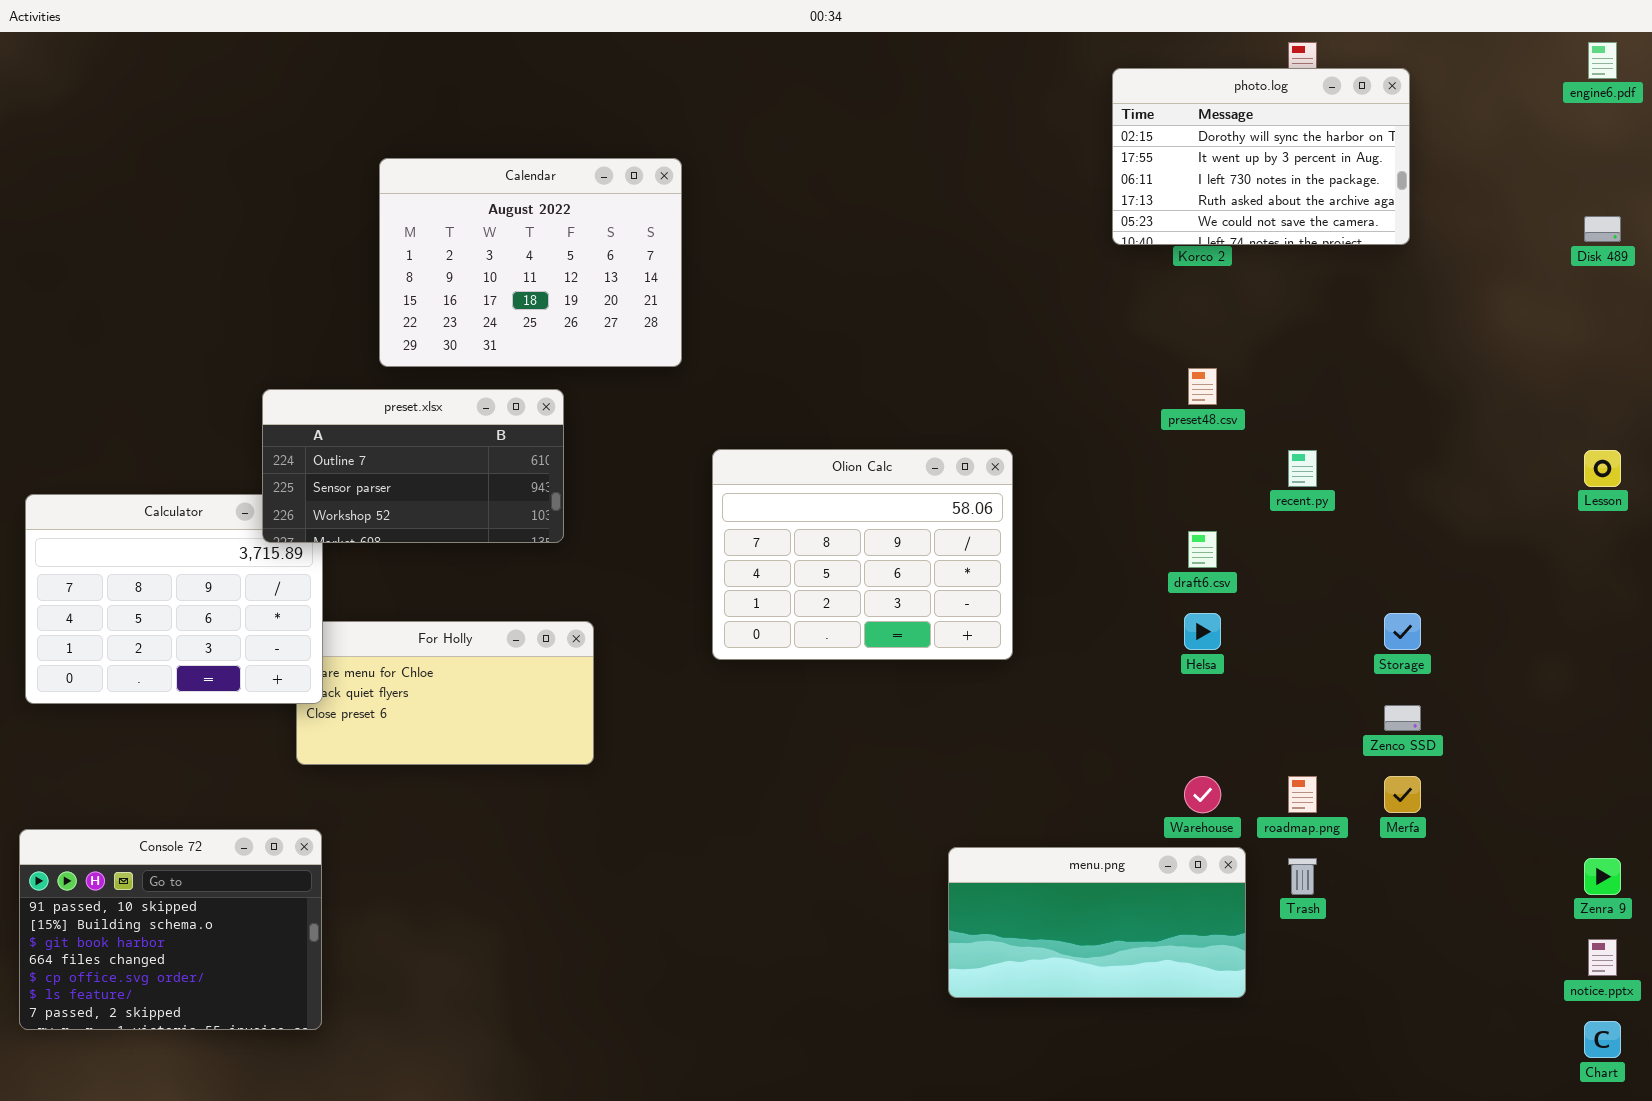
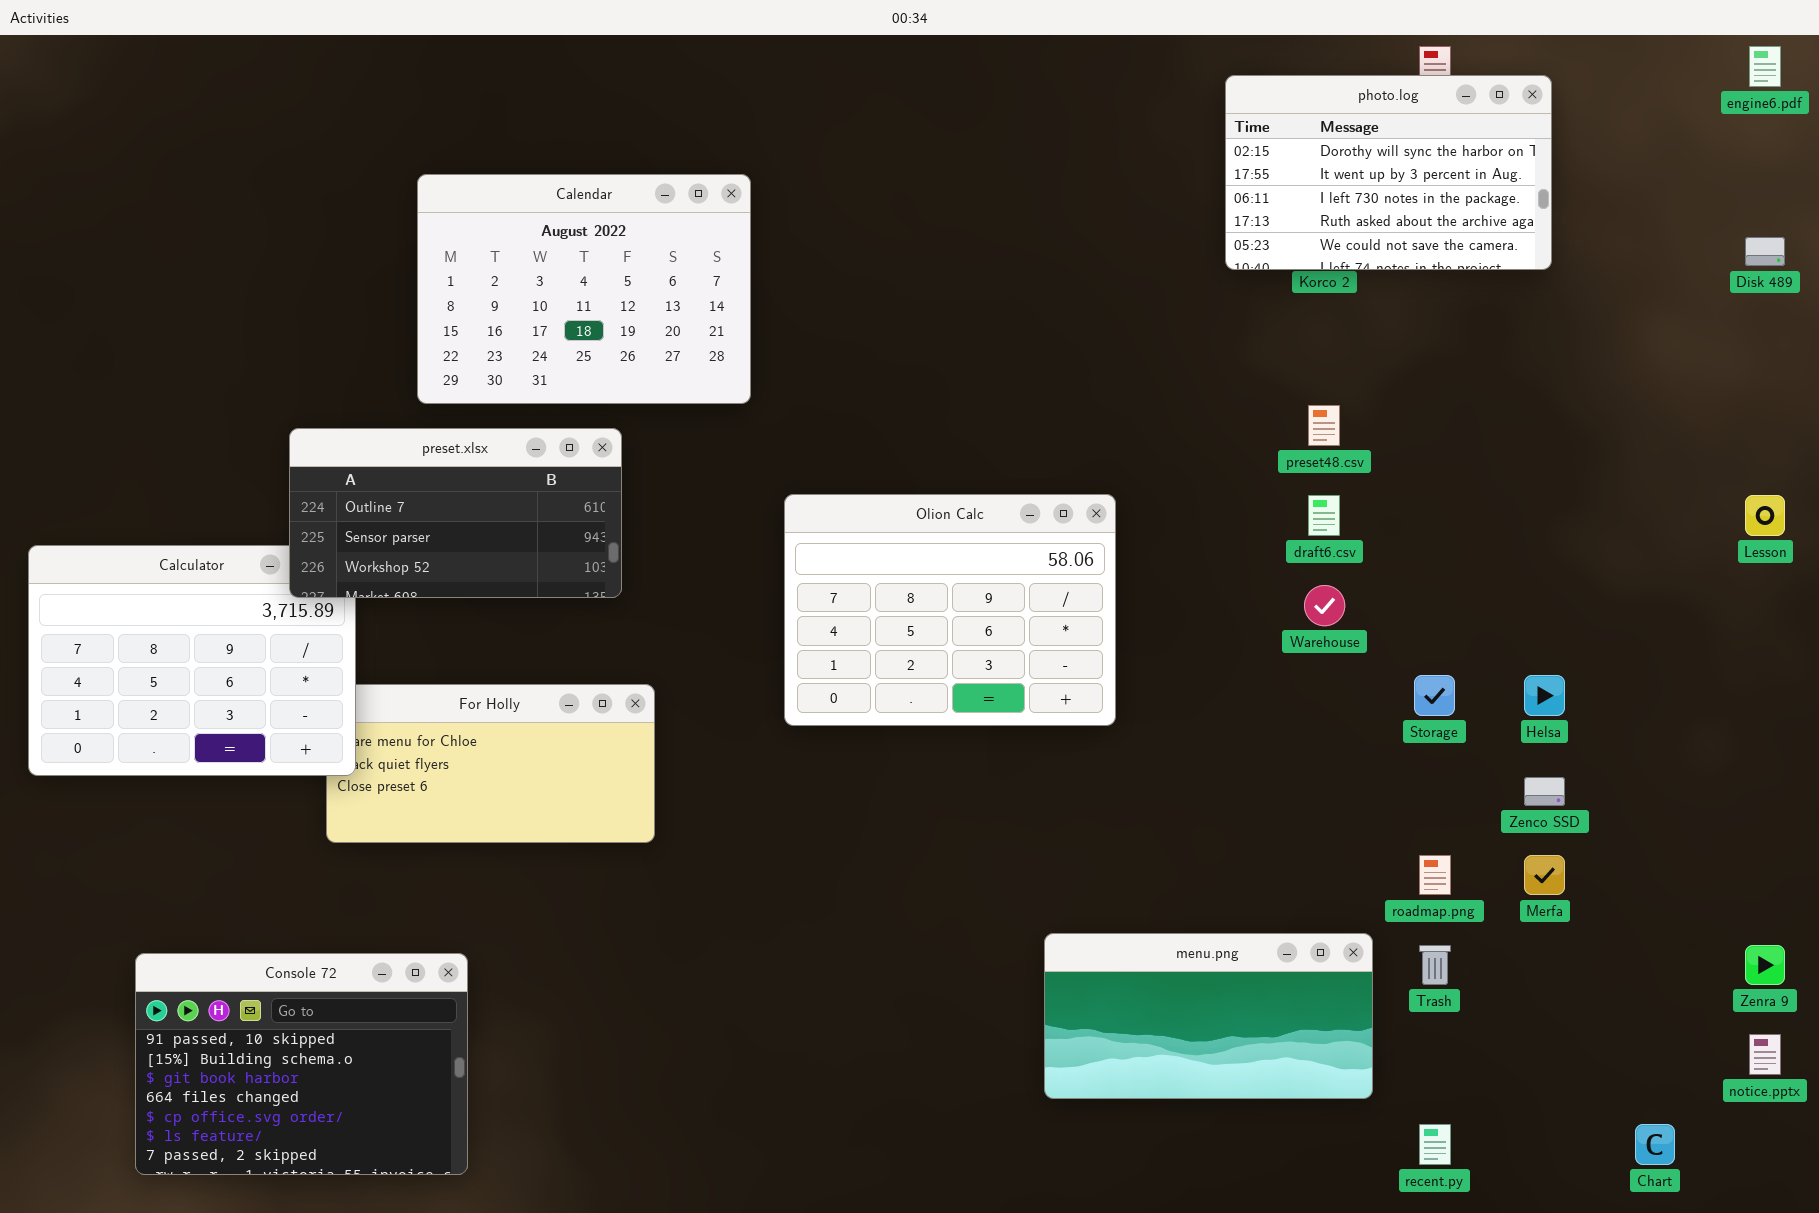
recent.py: [1288,450,1317,487] -> [1419,1124,1451,1165], moved
draft6.csv: [1188,531,1217,568] -> [1308,495,1340,536], moved
Helsa: [1184,613,1221,650] -> [1524,675,1565,716], moved
Storage: [1384,613,1421,650] -> [1414,675,1455,716], moved
Warehouse: [1184,776,1221,813] -> [1304,585,1345,626], moved
Console 72: [19,829,322,1030] -> [135,953,468,1175], moved
Chart: [1584,1021,1621,1058] -> [1635,1124,1675,1165], moved

